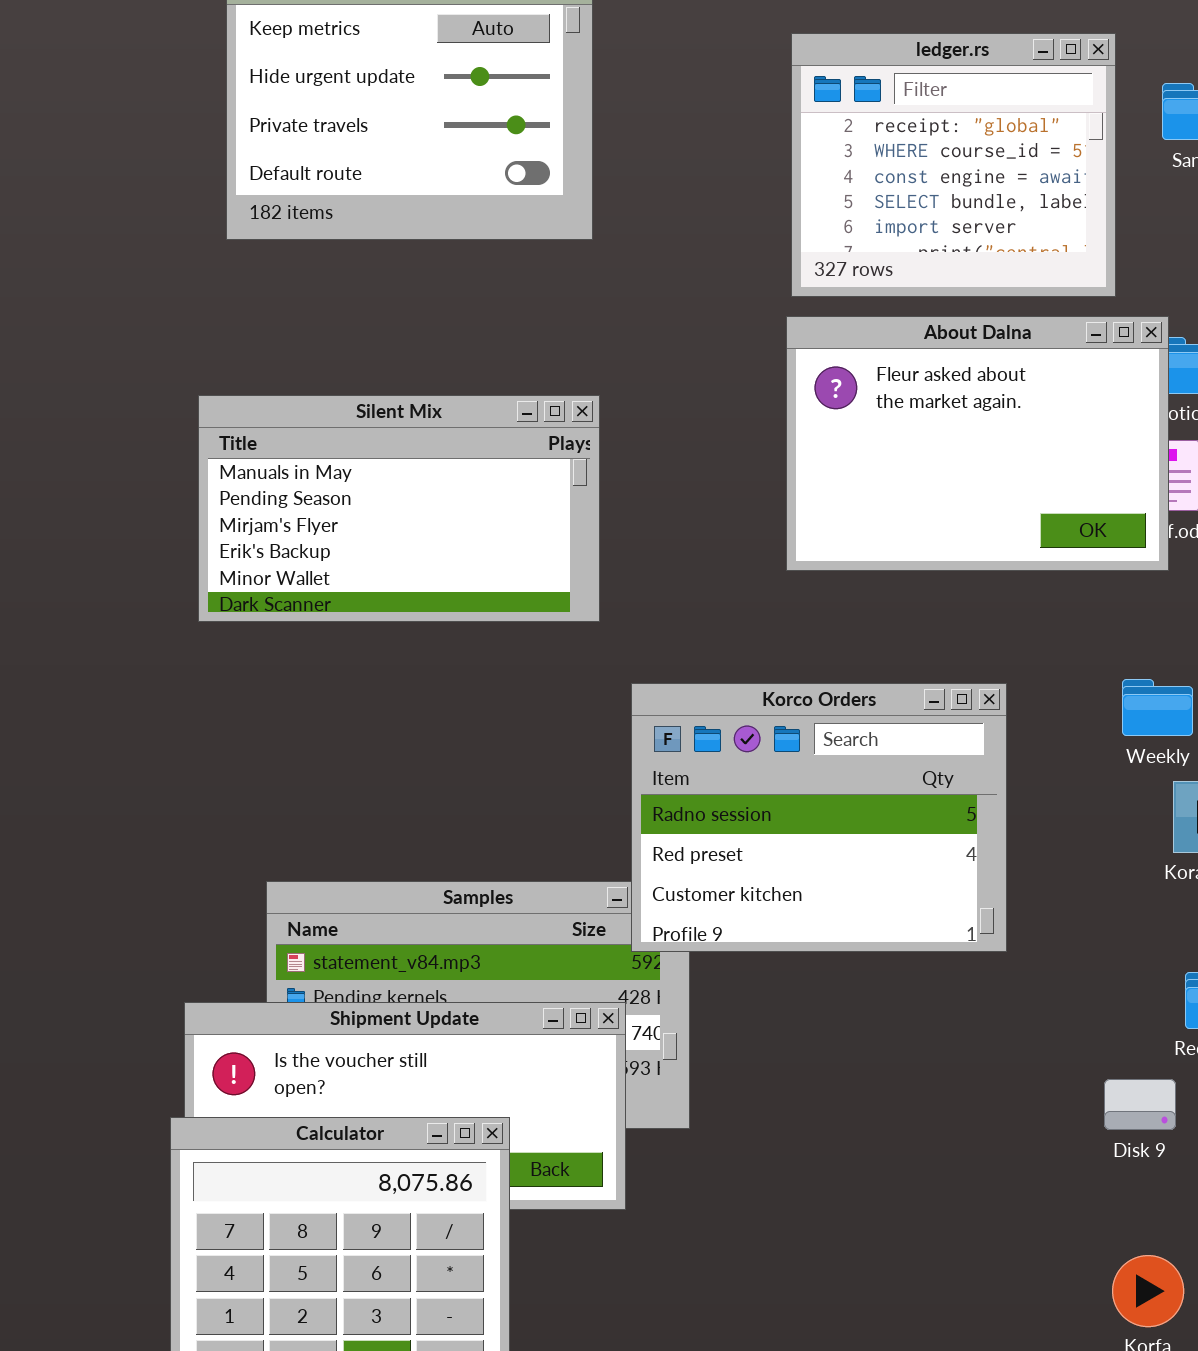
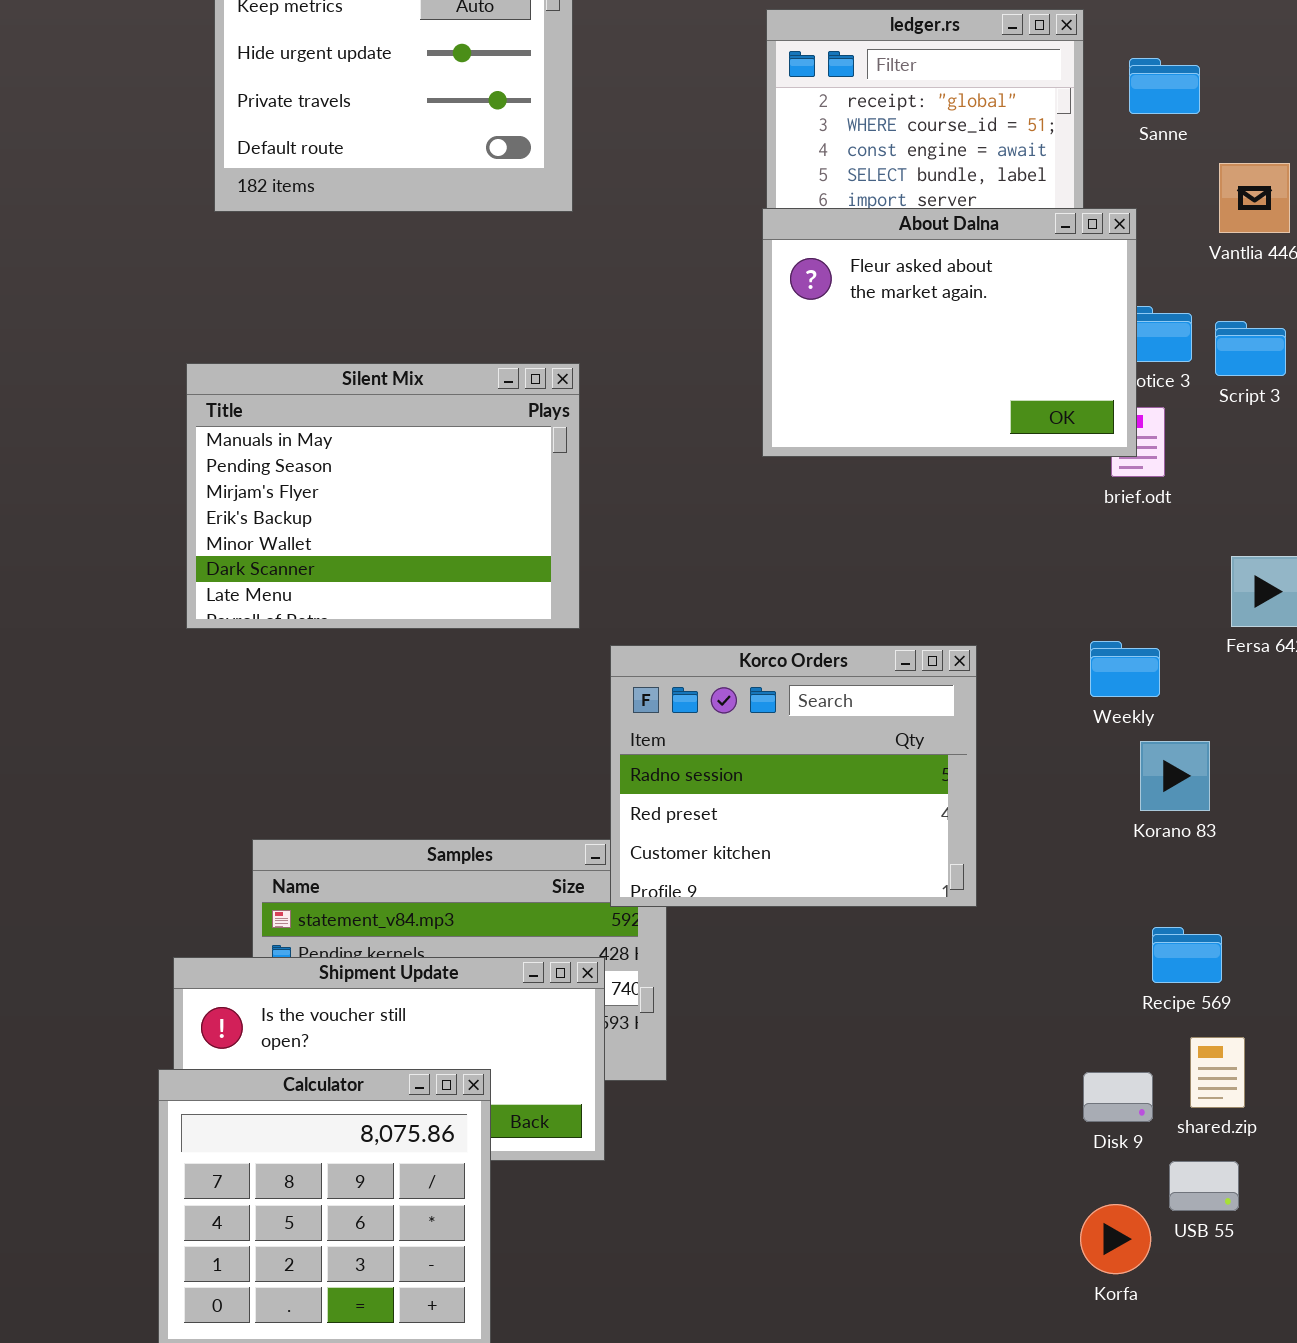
About Dalna: [786,316,1169,571] -> [762,208,1137,457], moved
Silent Mix: [198,395,600,622] -> [186,363,580,629], resized
Disk 9: [1104,1079,1176,1130] -> [1083,1072,1153,1122], moved

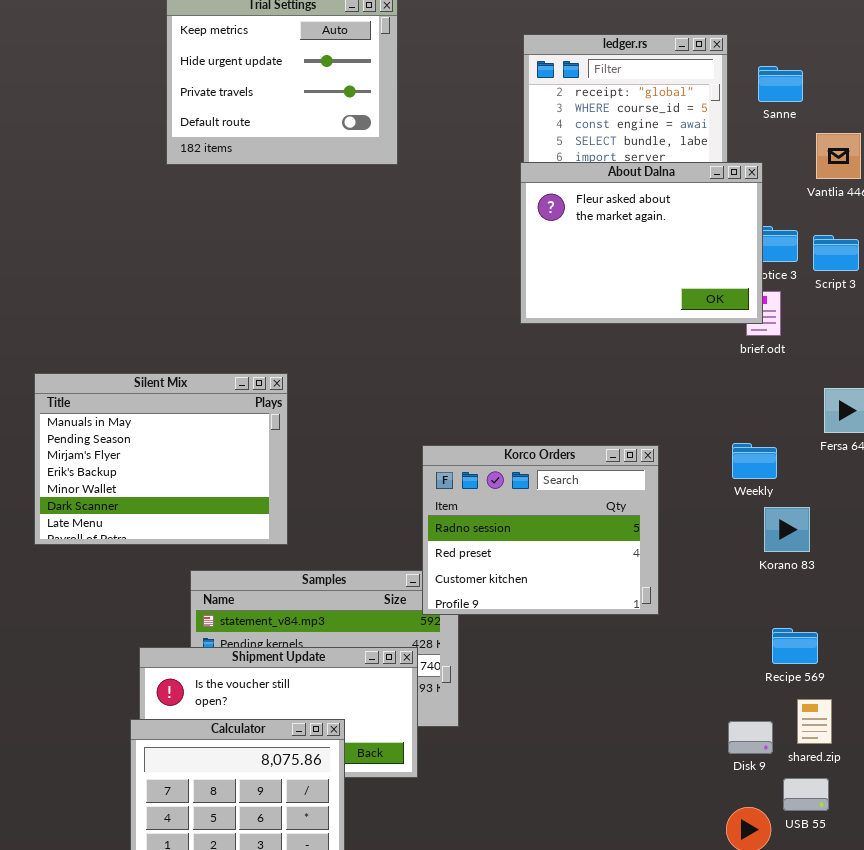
Silent Mix: [186,363,580,629] -> [34,373,288,545], moved

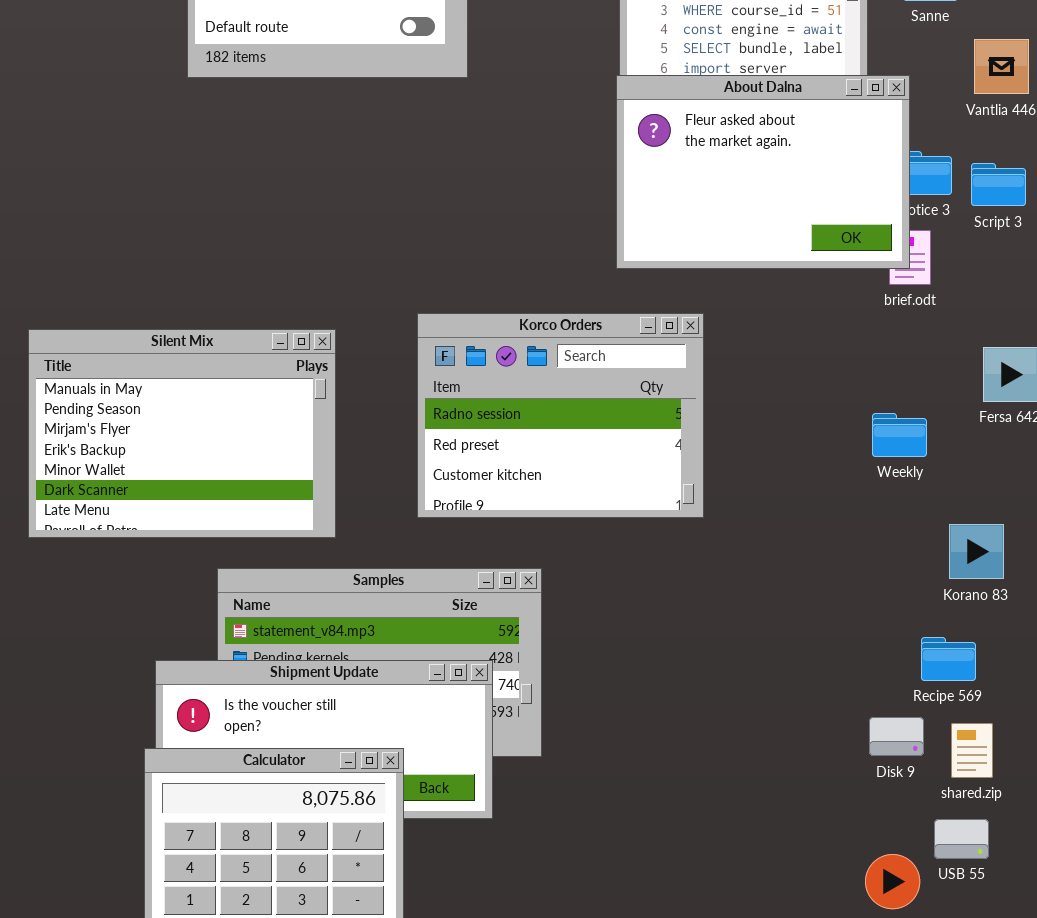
Korco Orders: [422,445,659,615] -> [417,313,704,518], moved
Korano 83: [764,507,810,552] -> [949,524,1004,579], moved
Disk 9: [728,721,773,754] -> [869,717,924,756], moved

